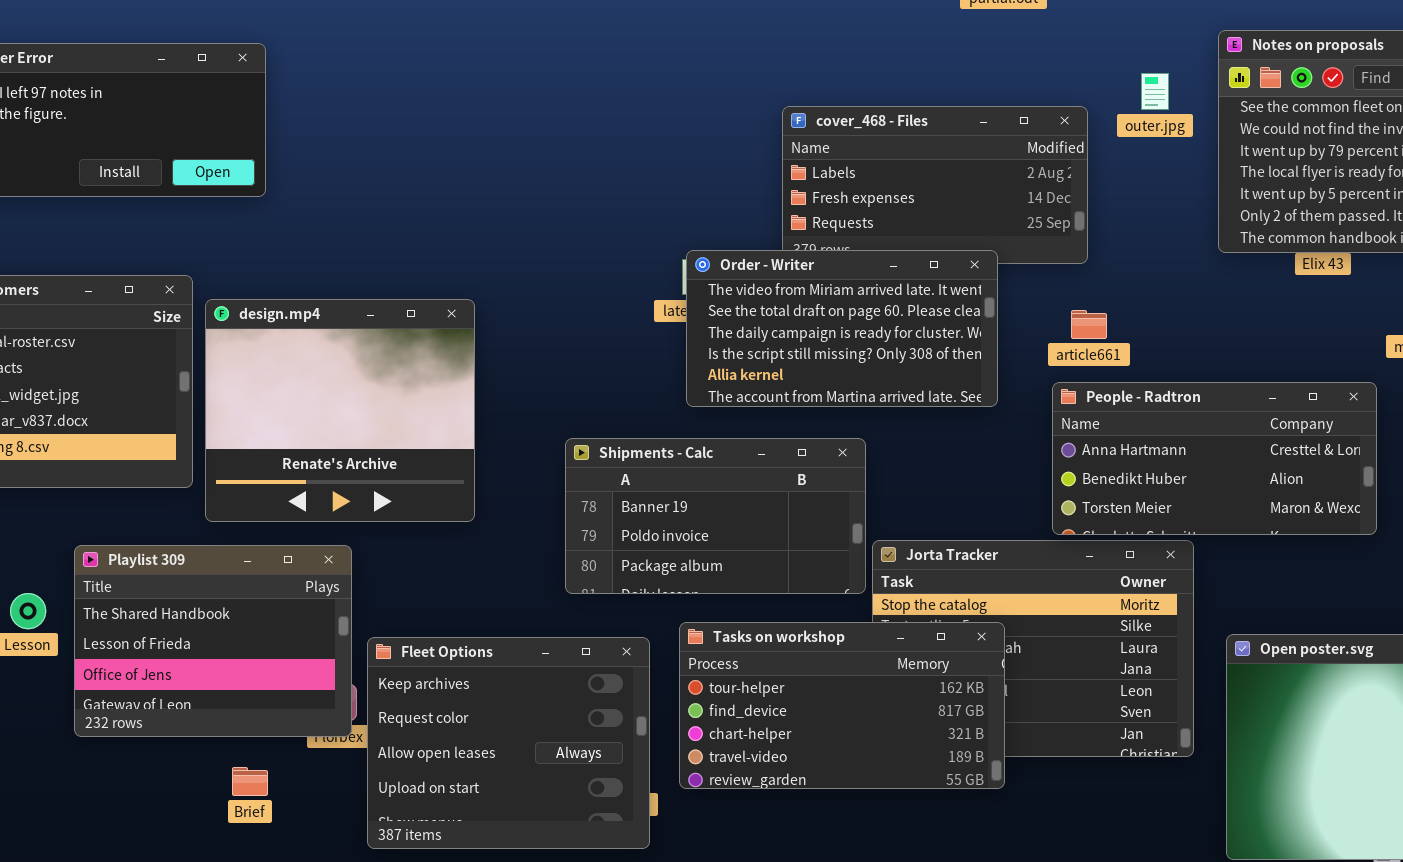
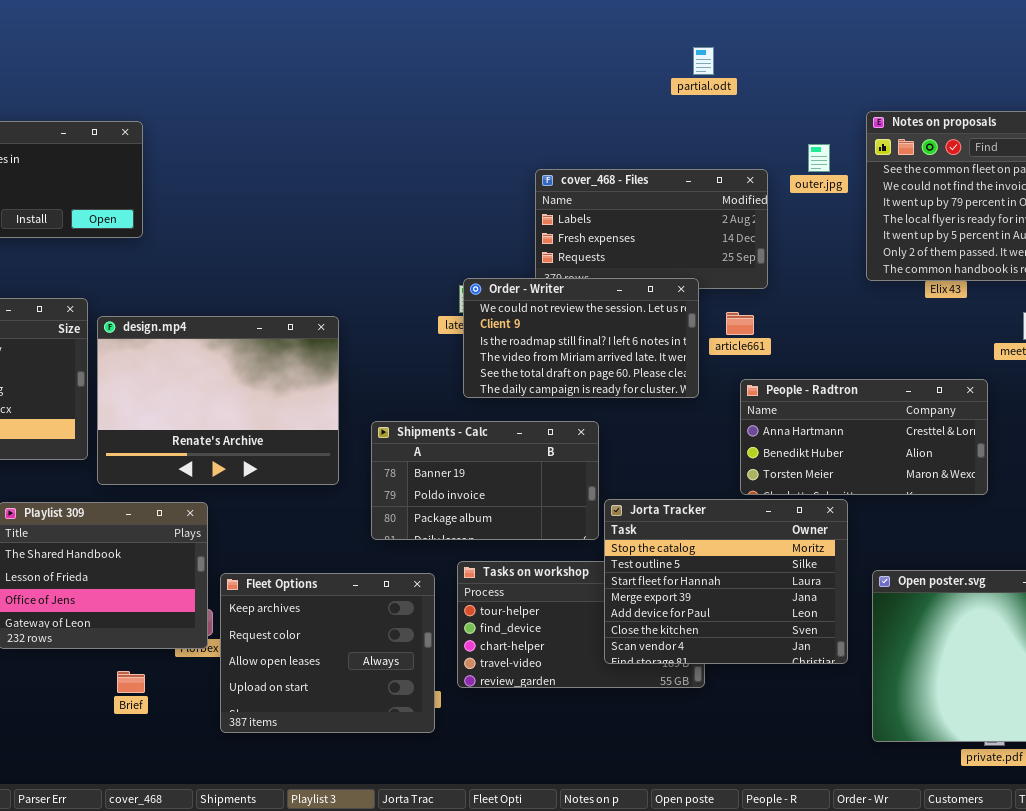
Order - Writer: [686,250,998,407] -> [463,278,699,398], scrolled up 3 rows
design.mp4: [205,299,475,522] -> [97,316,339,485], resized
article661: [1071,310,1107,339] -> [726,312,754,335], moved
Jorta Tracker: [872,540,1194,757] -> [604,499,848,664], raised

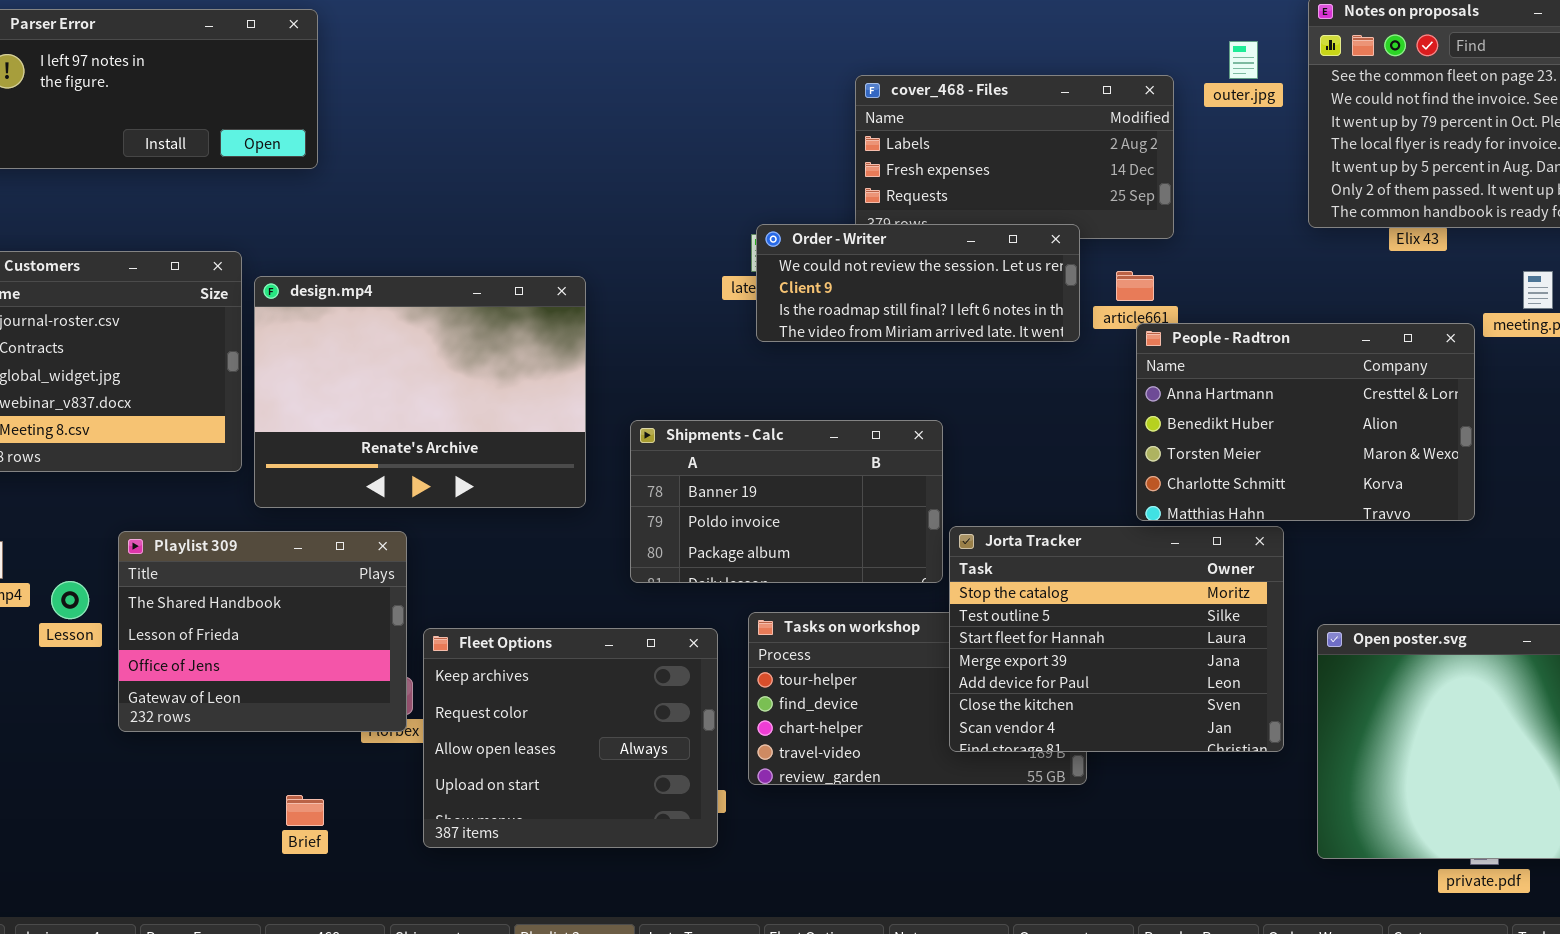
Order - Writer: [463,278,699,398] -> [756,224,1080,342], resized
People - Radtron: [740,379,988,495] -> [1136,323,1475,521], resized
Brief: [117,671,145,693] -> [286,795,324,826], moved

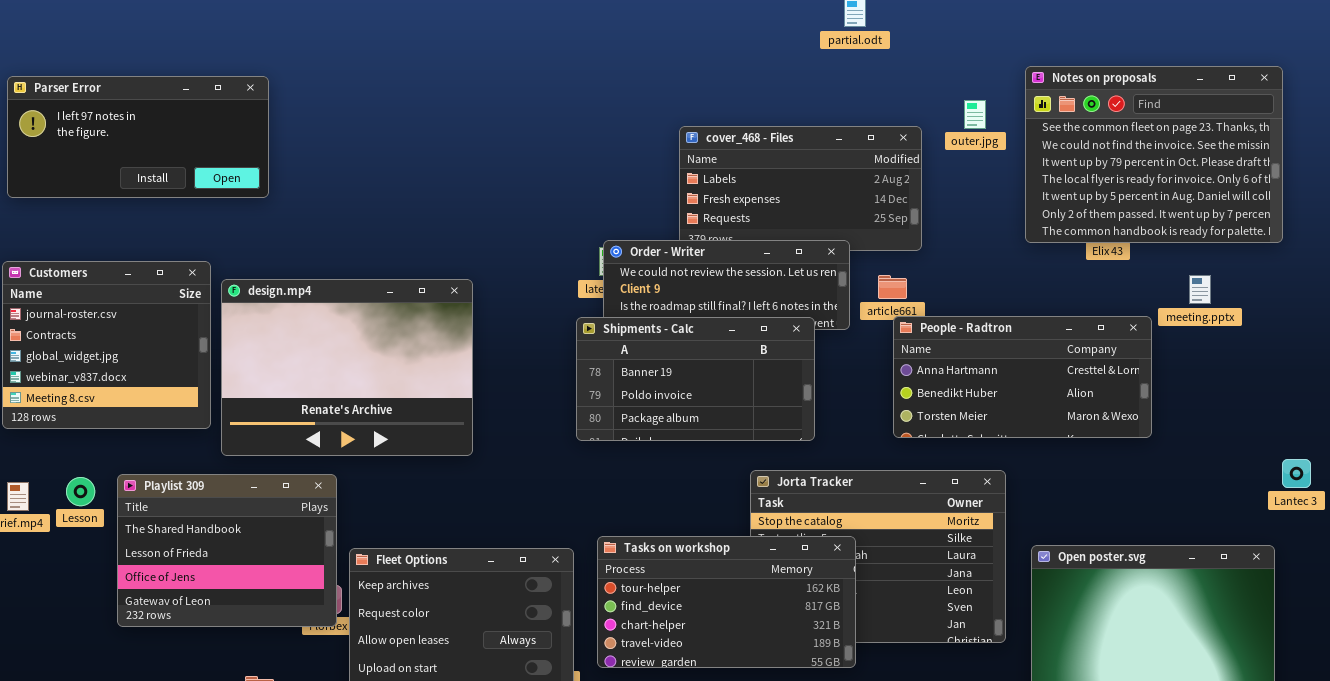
People - Radtron: [1136,323,1475,521] -> [893,316,1152,438], resized
Shipments - Calc: [630,420,943,583] -> [576,317,815,441], moved
Lesson: [51,581,89,619] -> [66,477,95,506], moved
Tasks on workshop: [748,612,1087,785] -> [597,536,856,668], raised

